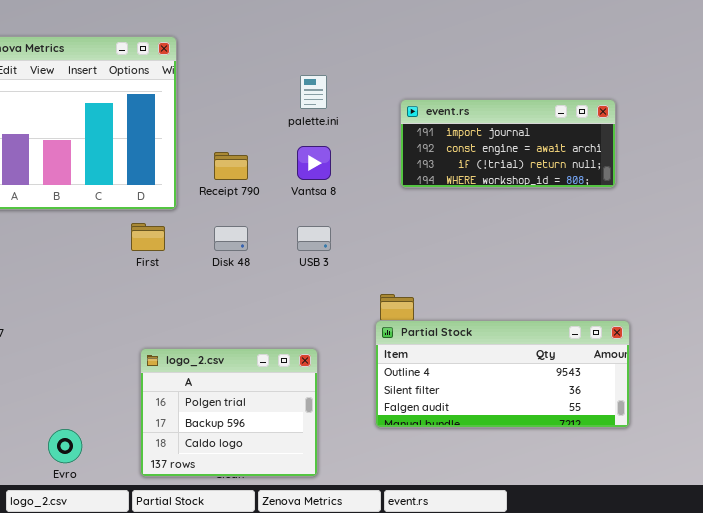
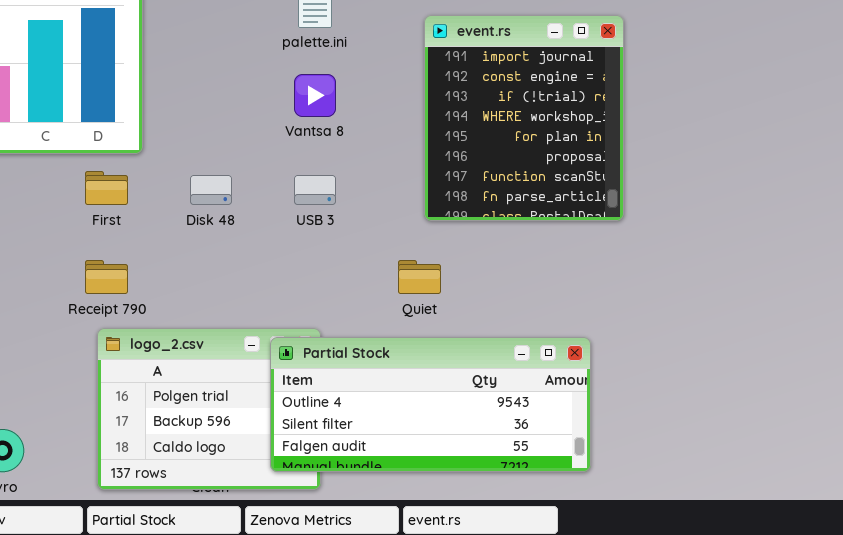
event.rs: [400,99,616,188] -> [424,15,624,221], resized
Receipt 790: [214,152,248,180] -> [85,260,128,294], moved
Partial Stock: [375,320,630,428] -> [270,337,591,472], moved

